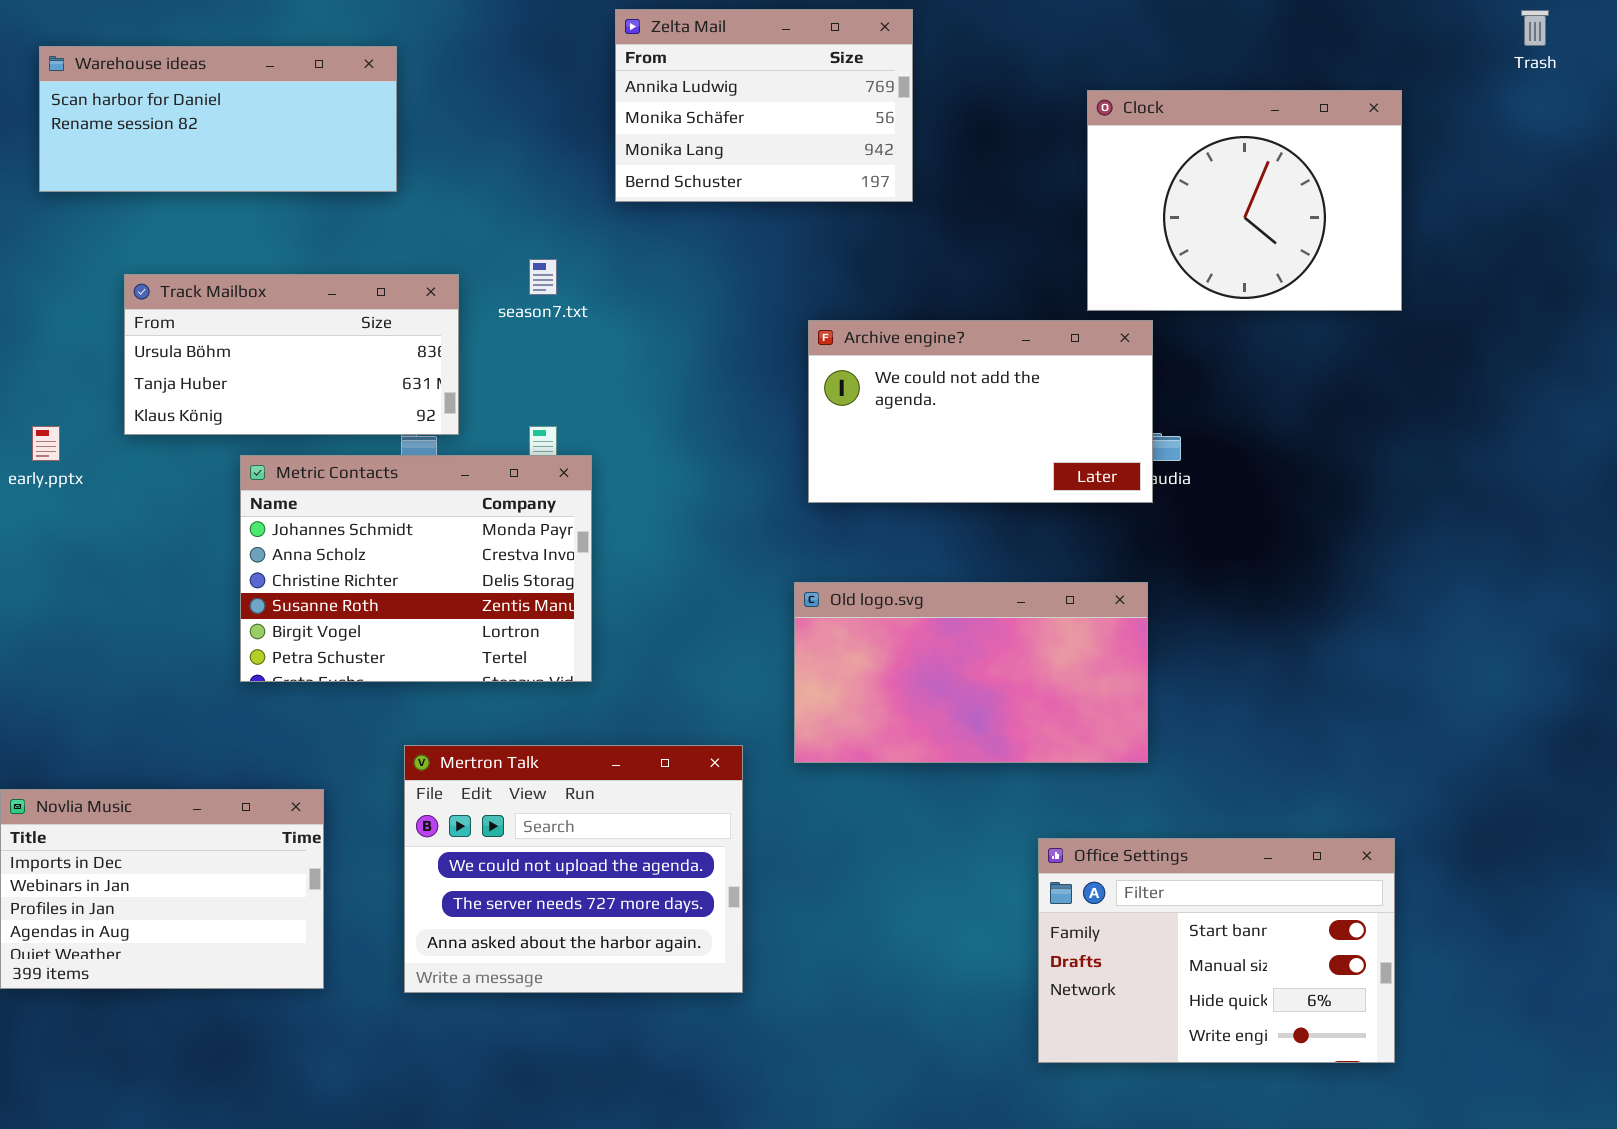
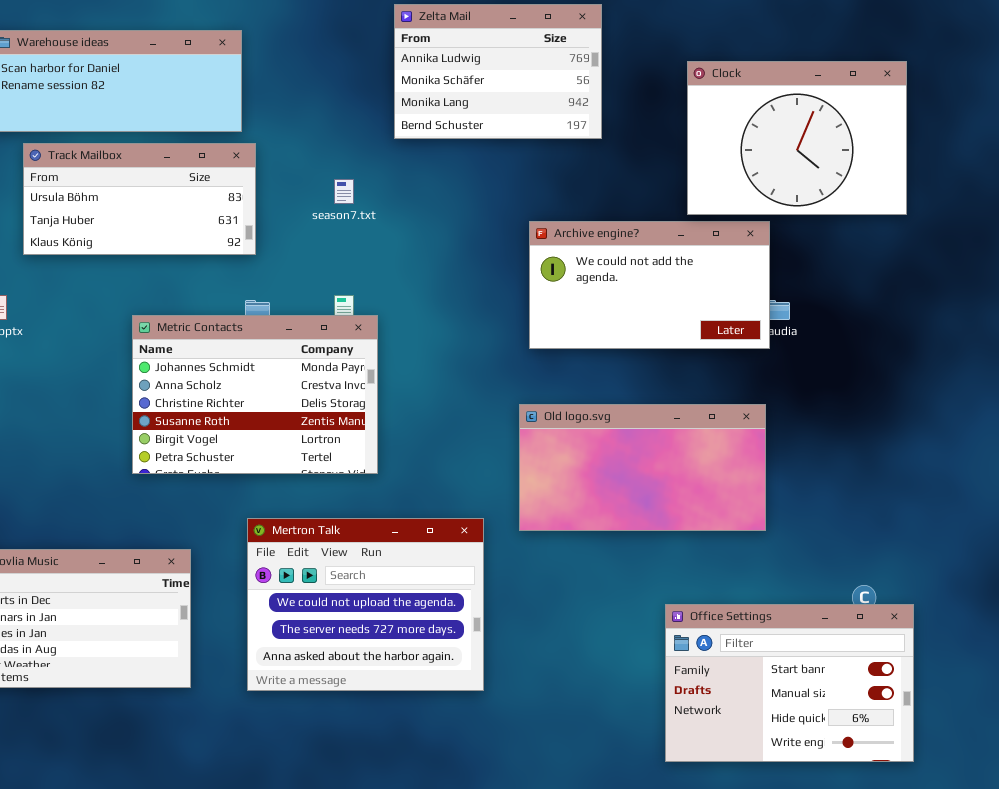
Clock: [1087,90,1402,311] -> [687,61,907,215], moved
Track Mailbox: [124,274,459,435] -> [23,143,256,255], moved
Office Settings: [1038,838,1395,1063] -> [665,604,914,762], moved

